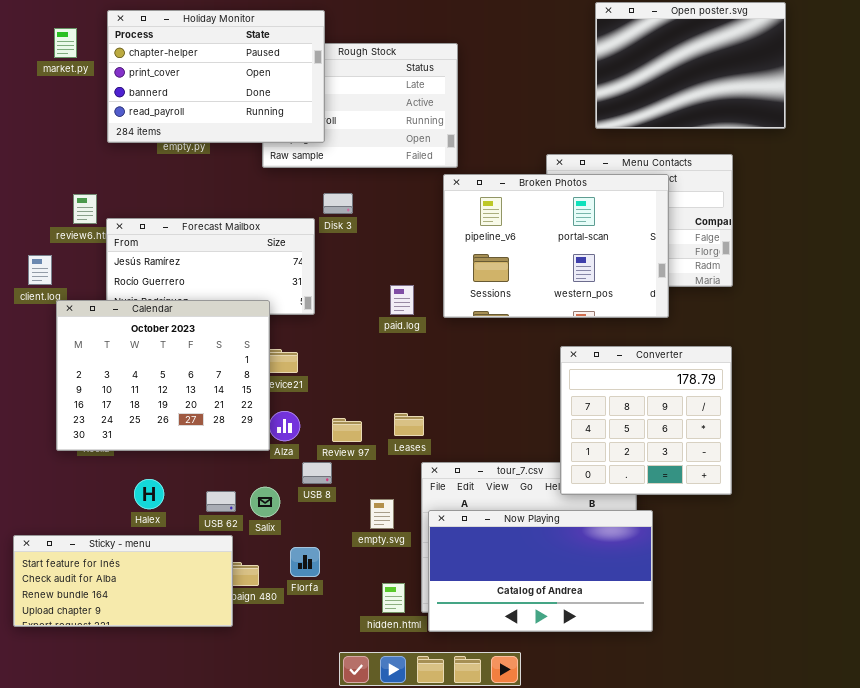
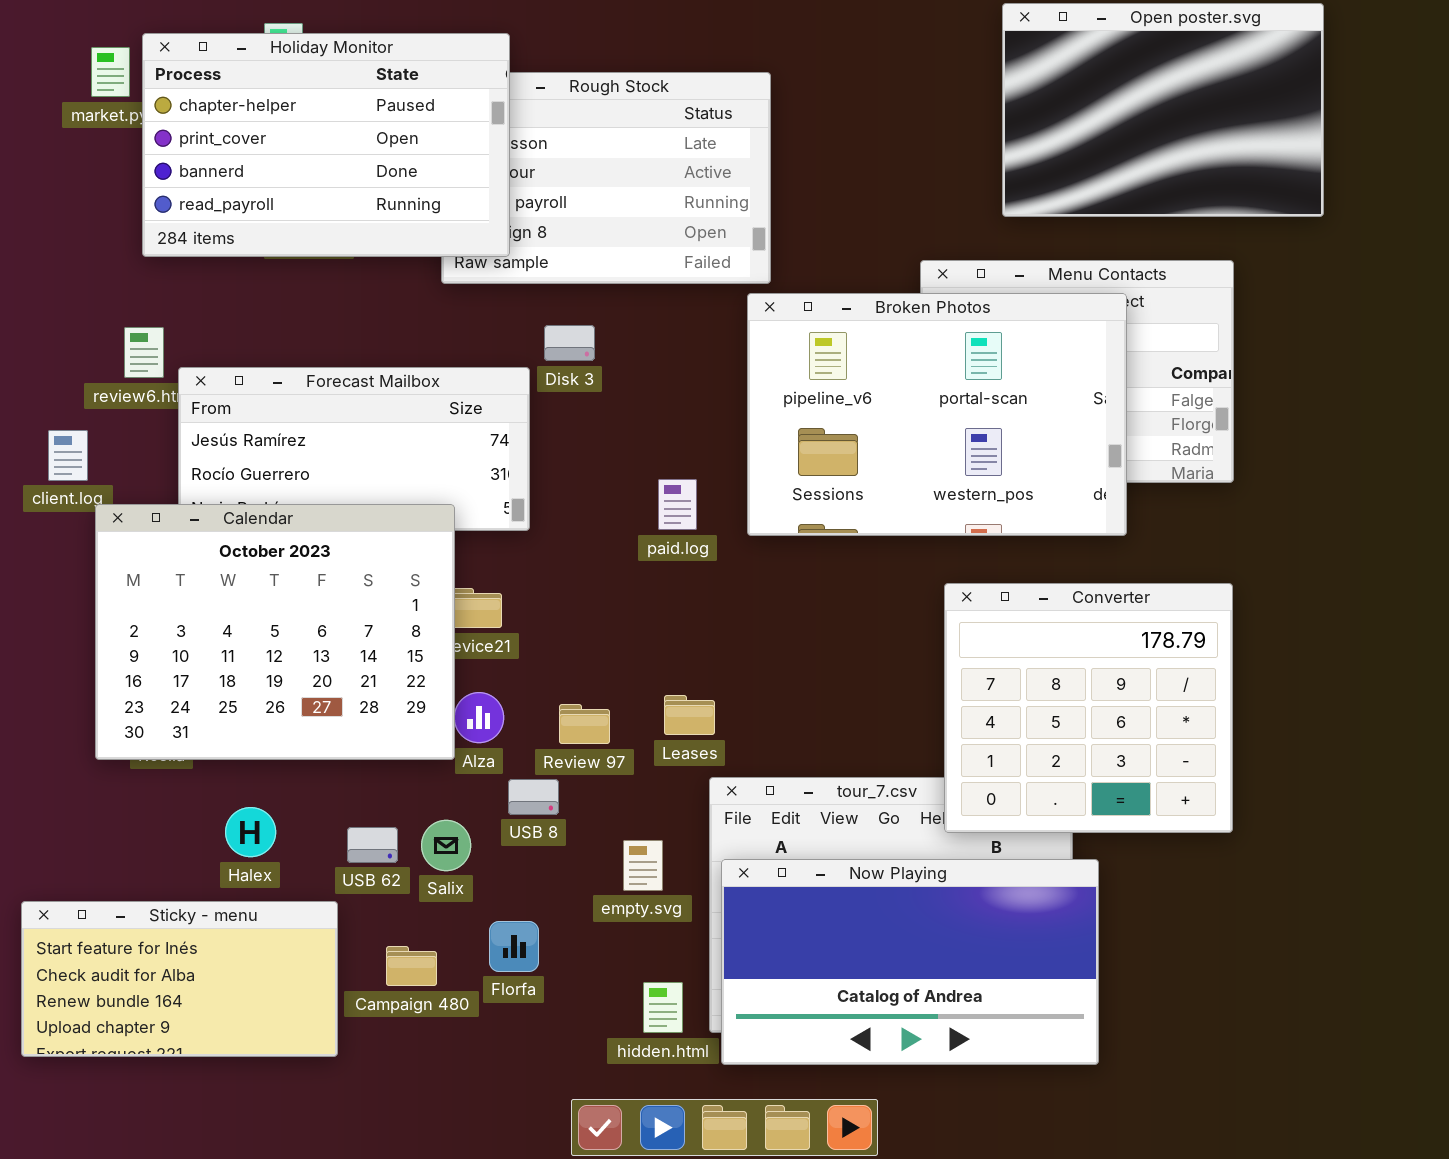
Holiday Monitor: [107,10,325,143] -> [142,33,510,257], moved
Sticky - menu: [13,535,233,627] -> [21,901,338,1057], resized

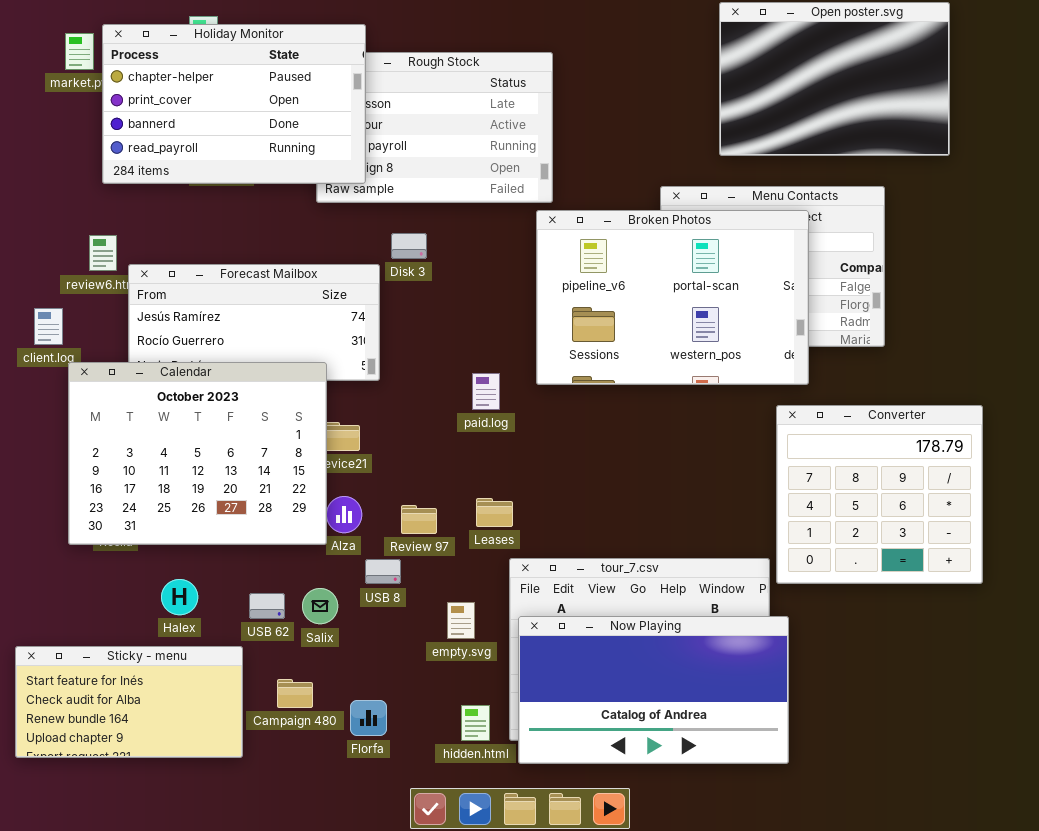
paid.log: [658,479,697,530] -> [472,373,500,410], moved
Converter: [944,583,1233,833] -> [776,405,983,584], moved
Florfa: [489,921,539,972] -> [350,700,387,736], moved

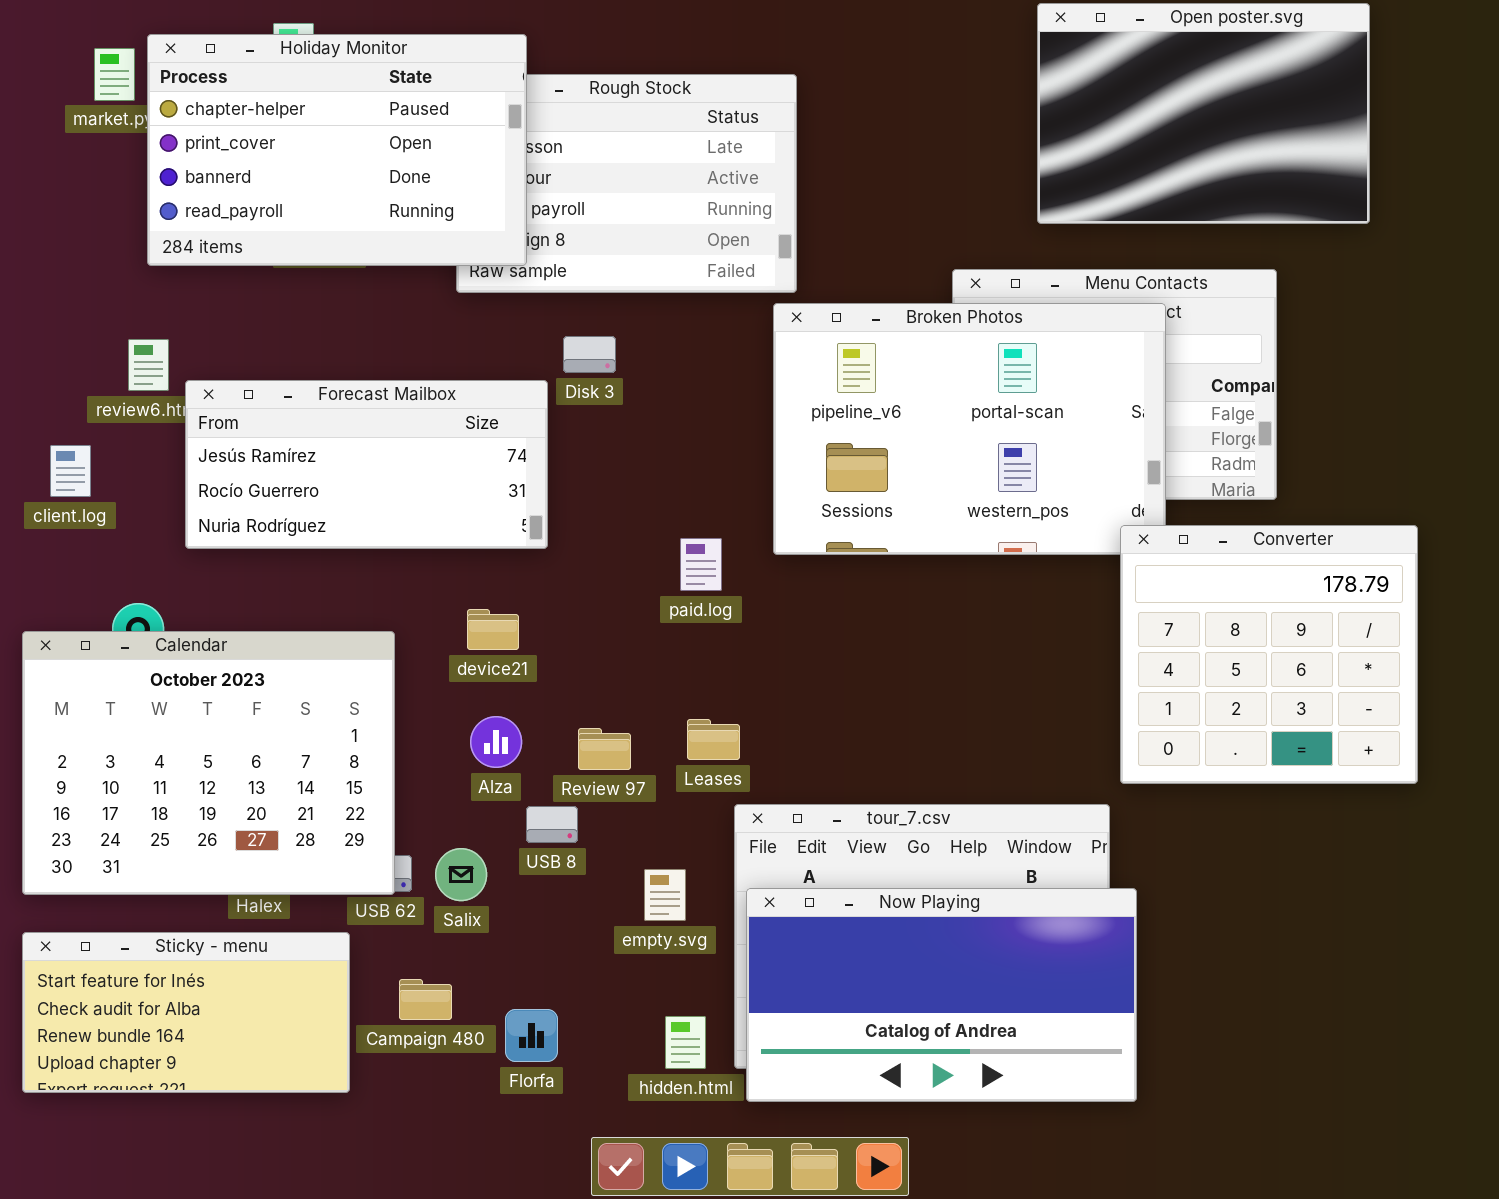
Calendar: [68,362,327,545] -> [22,631,395,895], moved
Converter: [776,405,983,584] -> [1120,525,1418,784], moved

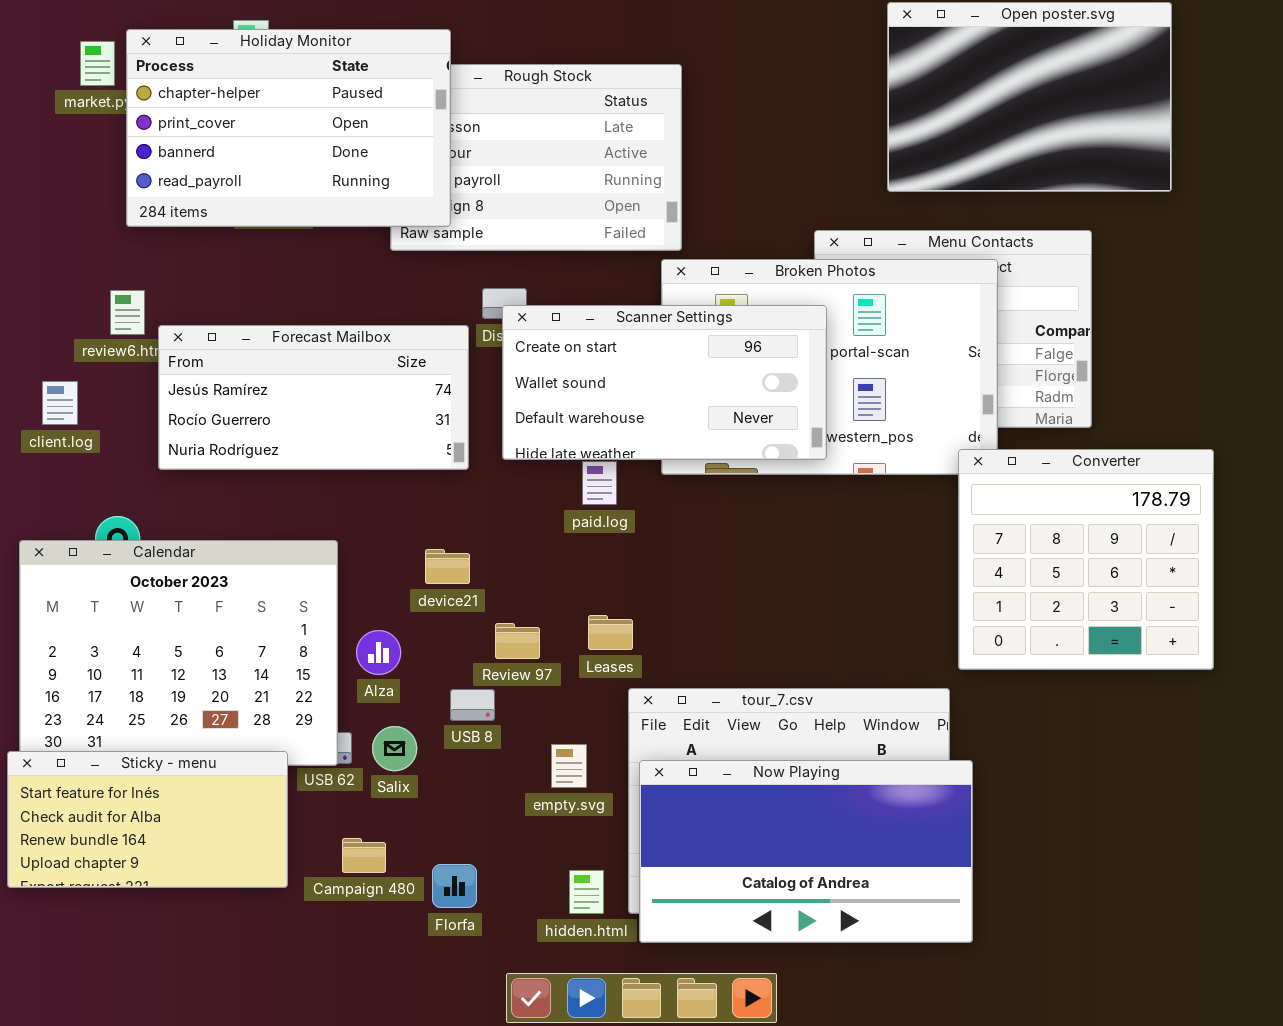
Scanner Settings: none -> [502,305,827,460], opened
device21: [467,609,519,650] -> [425,549,470,584], moved
Alza: [470,716,522,768] -> [356,630,401,675], moved
Sticky - menu: [22,932,350,1093] -> [7,751,288,888], moved

